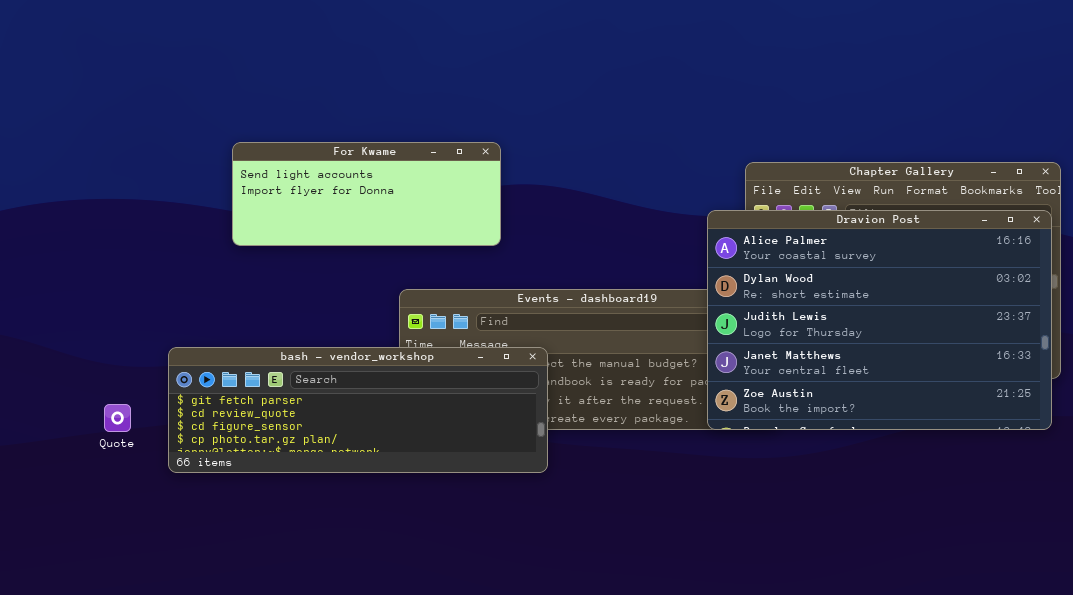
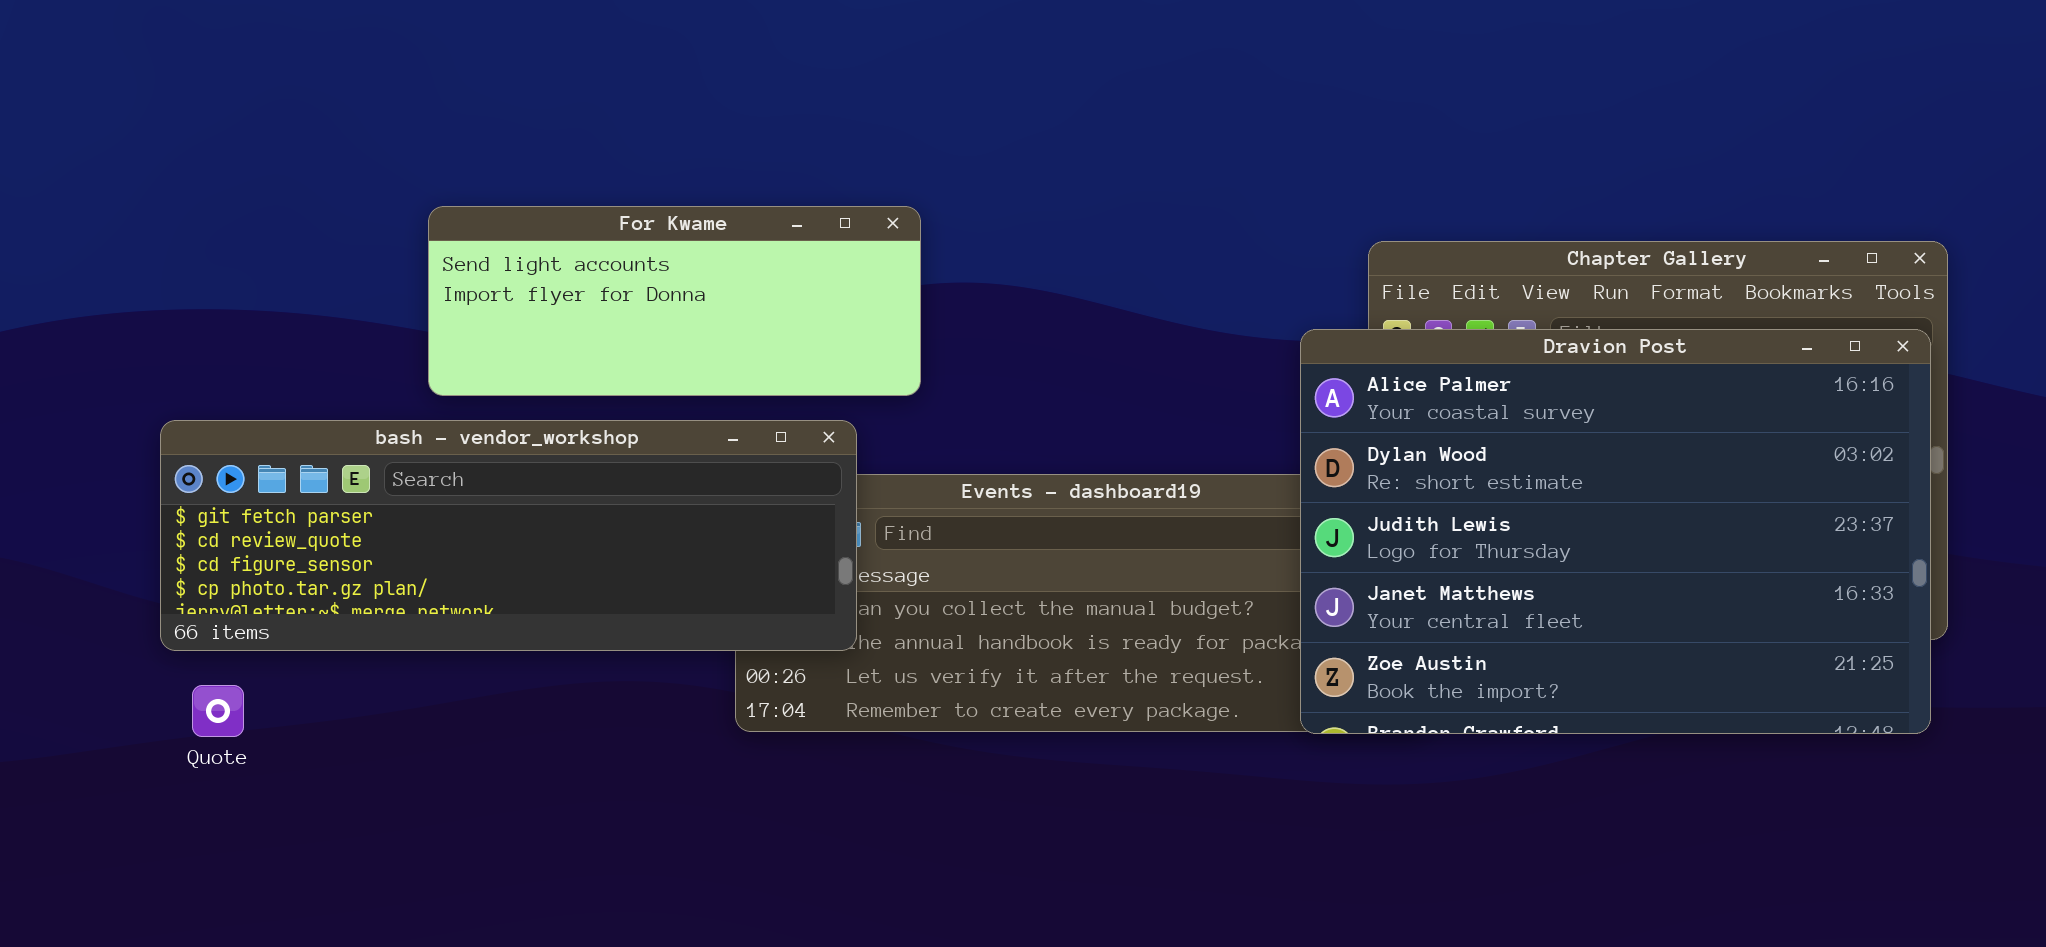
bash - vendor_workshop: [168,347,548,473] -> [160,420,857,651], moved

